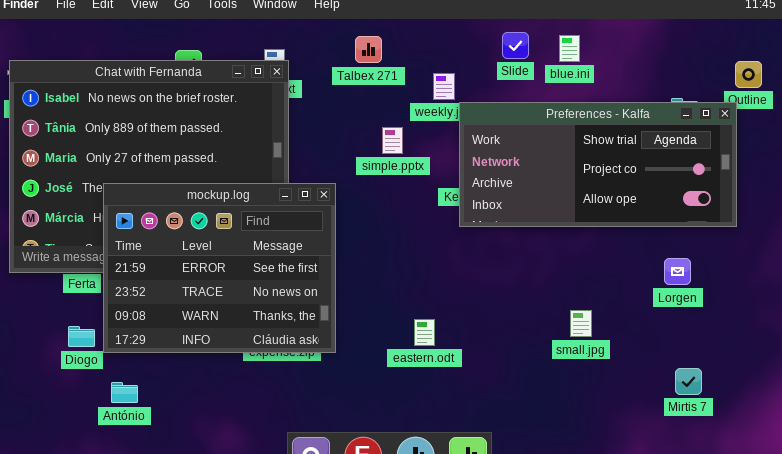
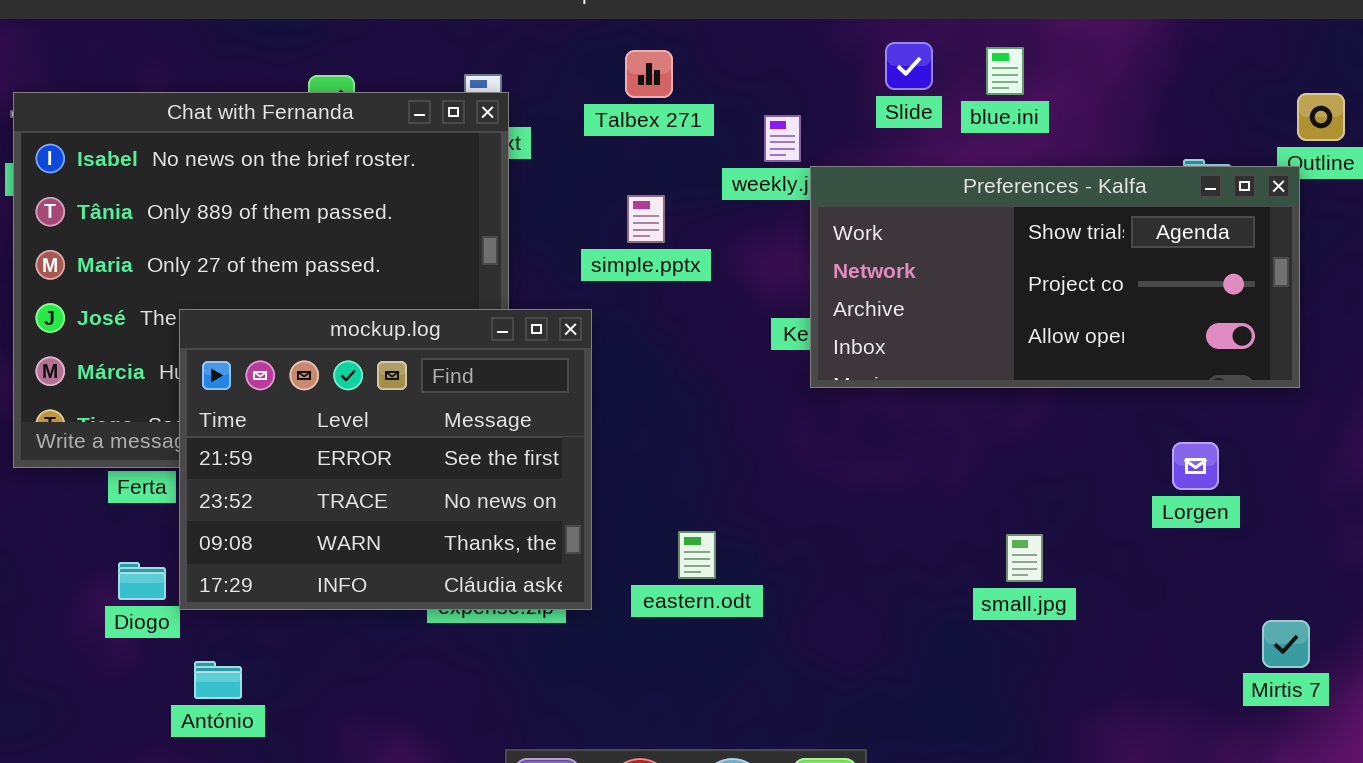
simple.pptx: [382,127,403,154] -> [627,195,665,243], moved
eastern.odt: [414,319,435,346] -> [678,531,716,579], moved
Mirtis 7: [675,368,702,395] -> [1262,620,1310,668], moved

